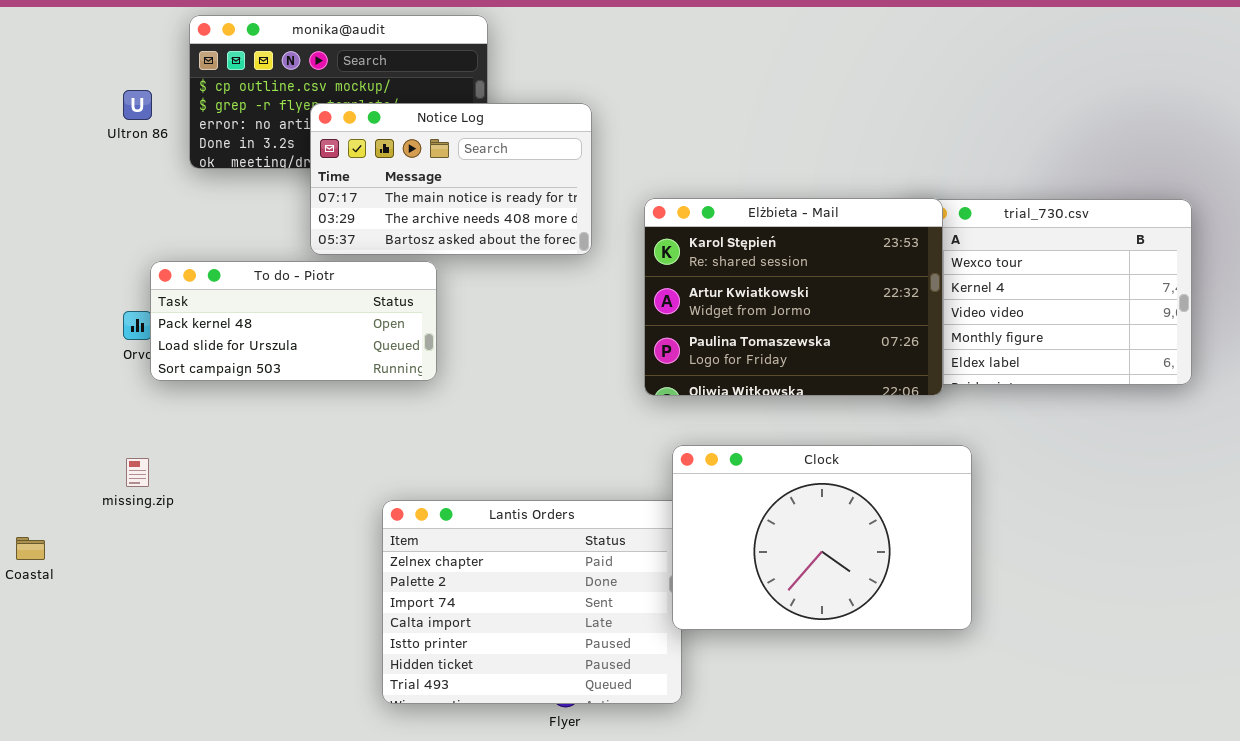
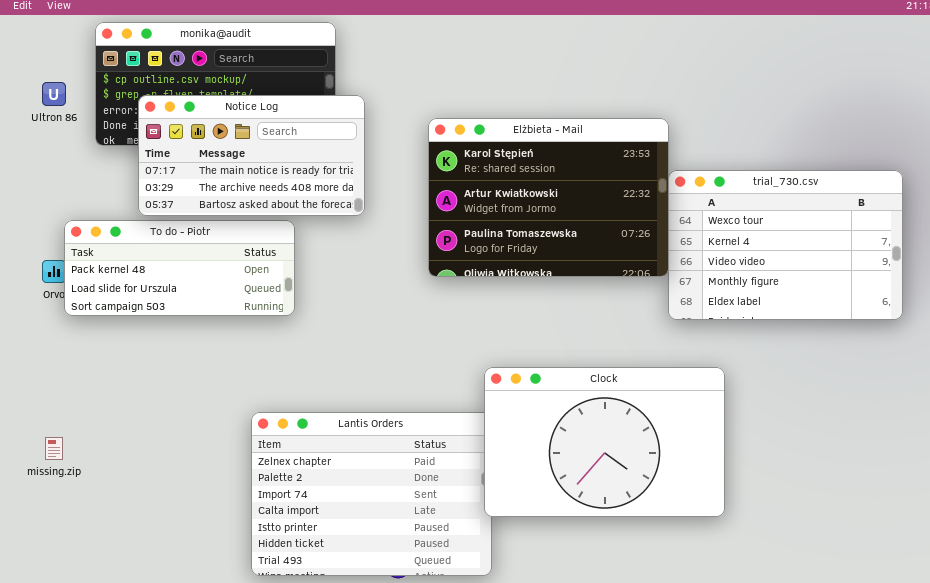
Notice Log: [310,103,592,255] -> [138,95,365,216], moved
Elżbieta - Mail: [644,198,943,396] -> [428,118,669,277], moved
missing.zip: [126,458,149,487] -> [45,437,63,460], moved

